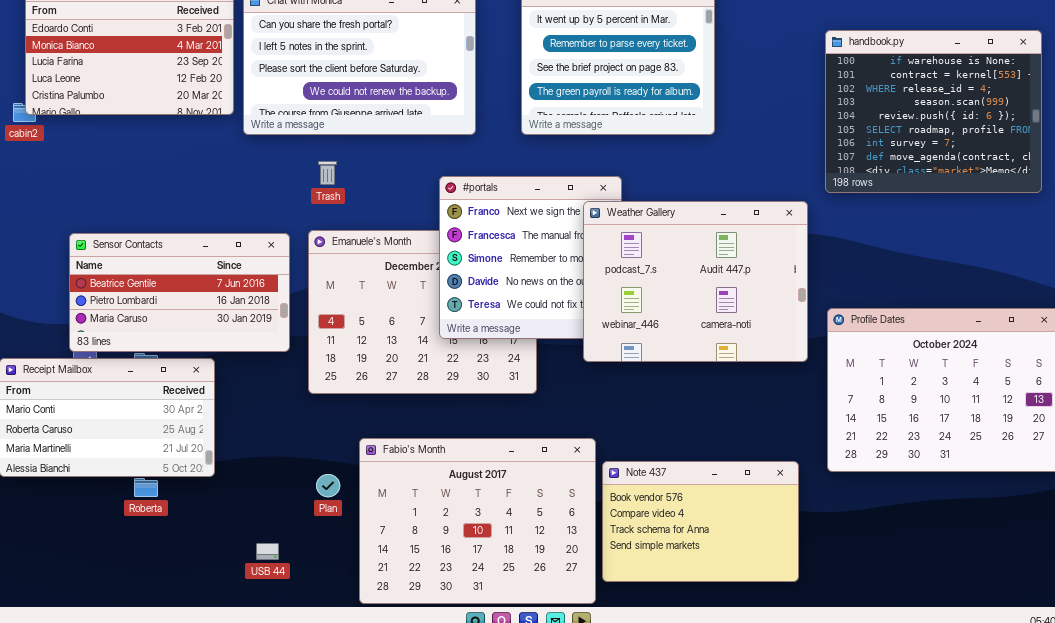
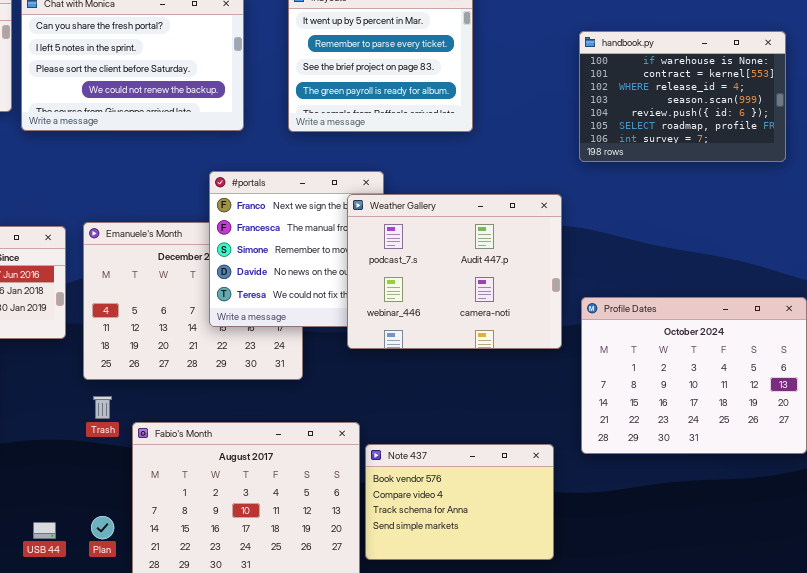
handbook.py: [825,30,1042,193] -> [579,31,786,162], resized
Trash: [318,161,337,185] -> [93,396,112,419], moved
Plan: [316,474,340,497] -> [91,516,114,539], moved

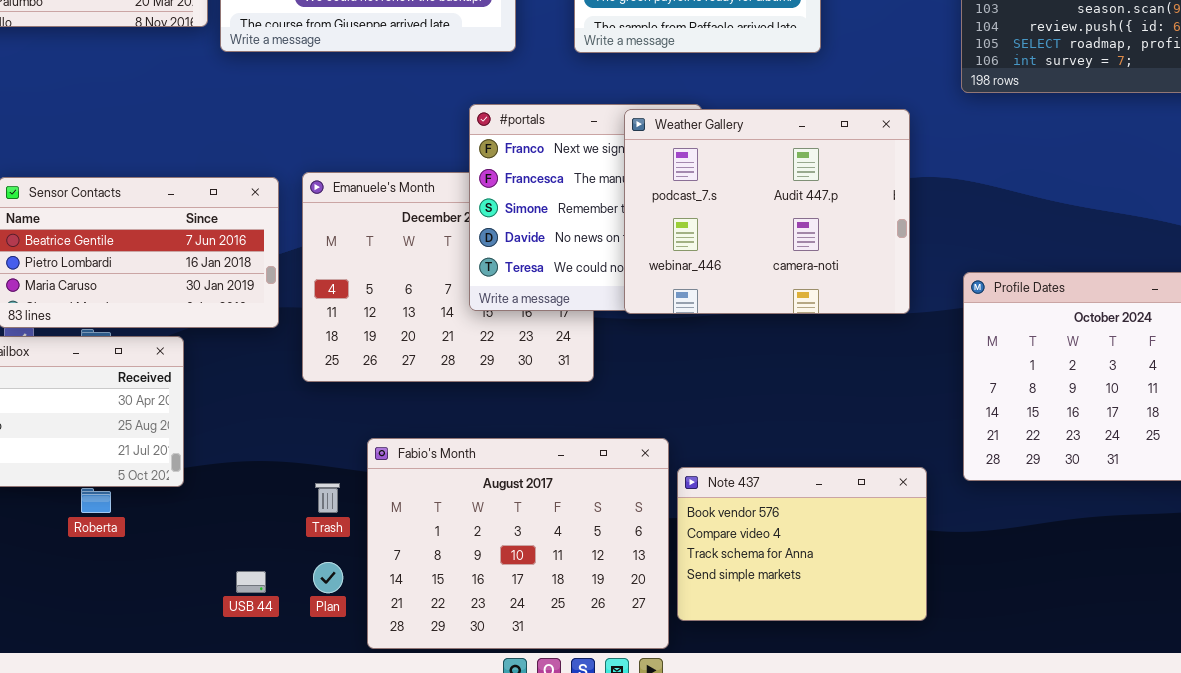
Weather Gallery: [347,194,562,349] -> [624,109,910,314], moved
Trash: [93,396,112,419] -> [315,483,340,513], moved

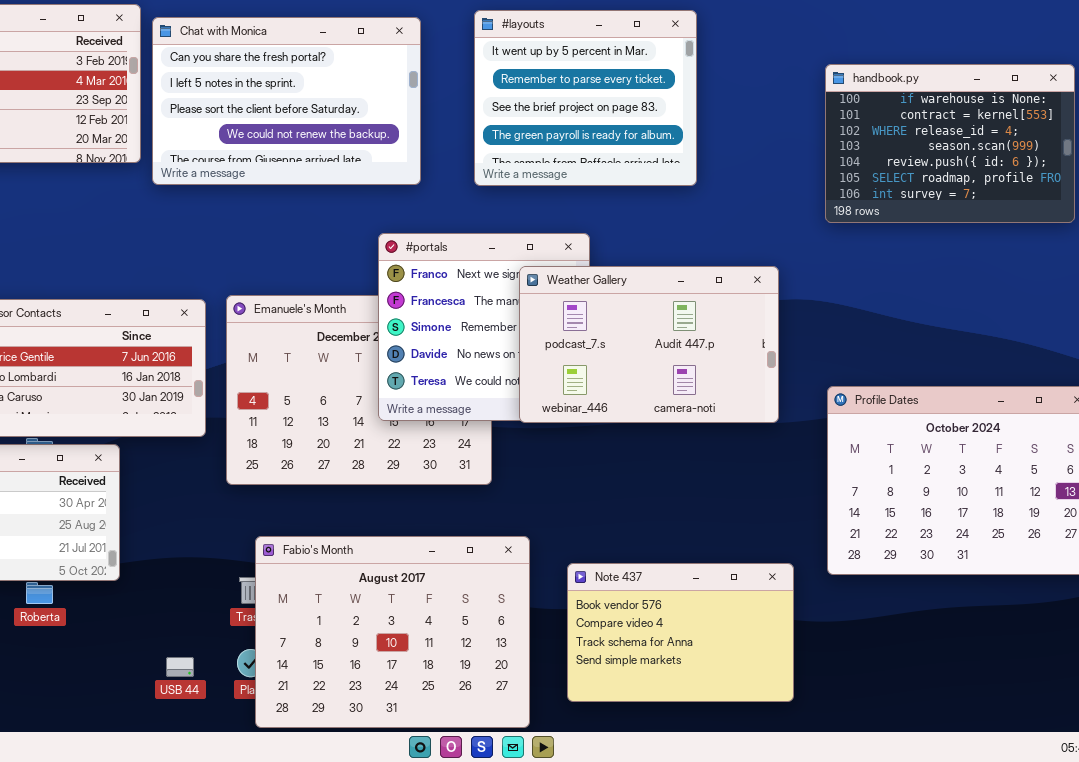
Weather Gallery: [624,109,910,314] -> [519,266,779,423], resized
Fabio's Month: [367,438,669,649] -> [255,536,530,728], moved

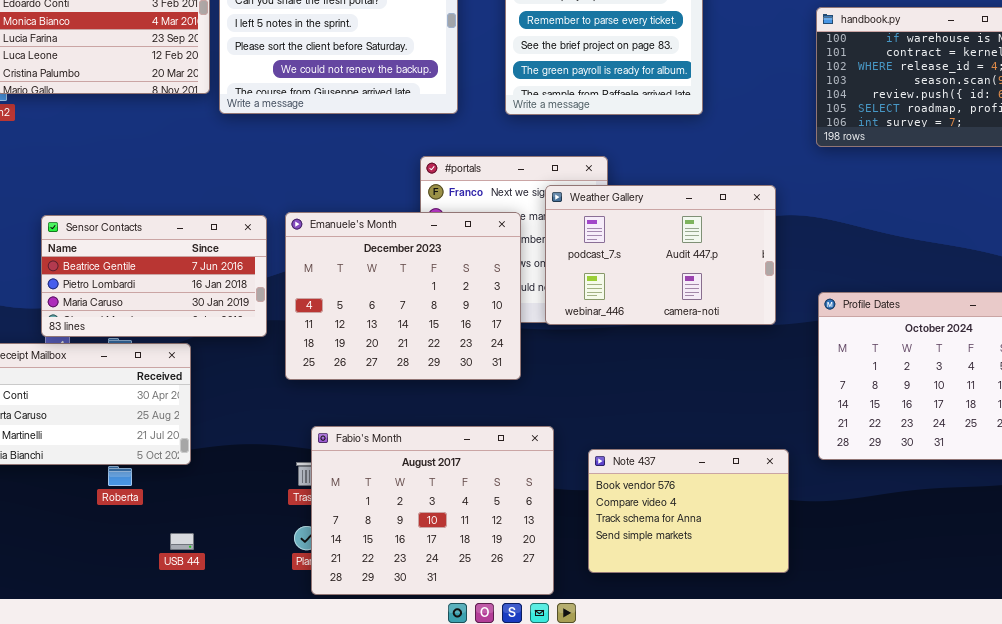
Emanuele's Month: [226,295,492,485] -> [285,212,521,380], raised
USB 44: [166,657,194,677] -> [170,533,194,550], moved

